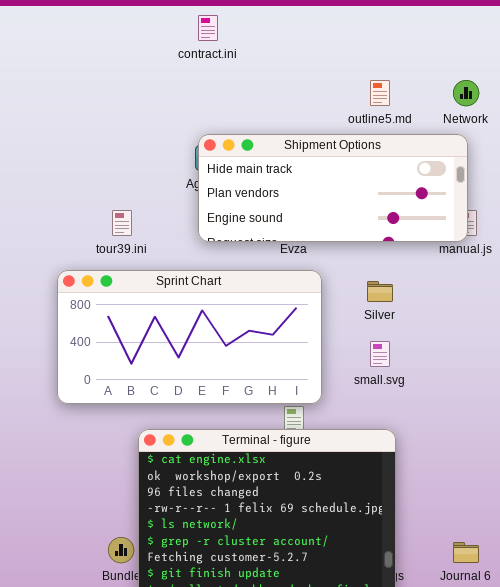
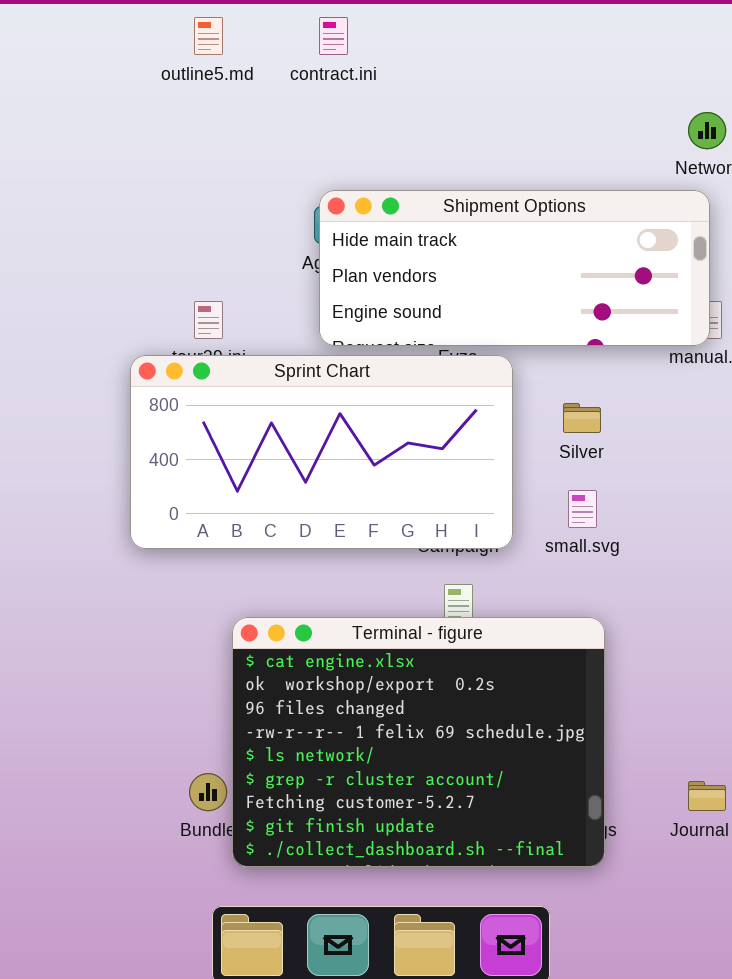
outline5.md: [370,80,390,106] -> [194,17,223,55], moved
Sprint Chart: [57,270,322,404] -> [130,355,513,549], moved

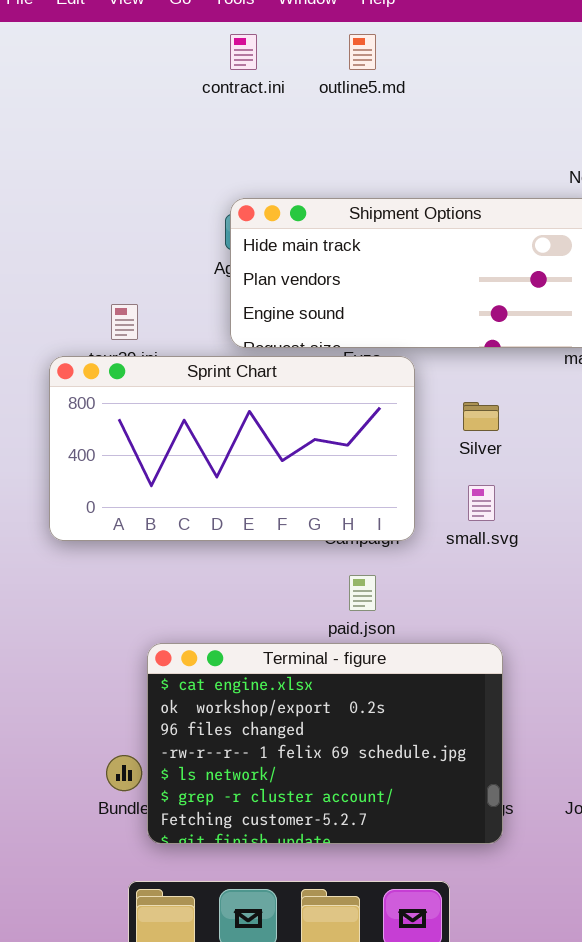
outline5.md: [194,17,223,55] -> [349,34,376,70], moved
Terminal - figure: [232,617,605,867] -> [147,643,503,844], resized

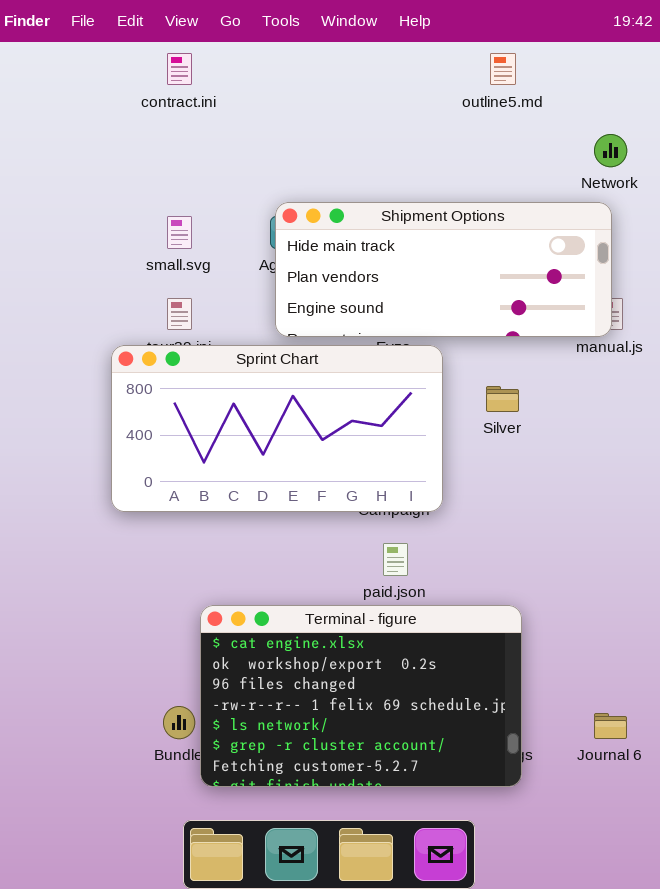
contract.ini: [230,34,257,70] -> [167,53,192,85], moved
outline5.md: [349,34,376,70] -> [490,53,516,85], moved
small.svg: [468,485,495,521] -> [167,216,192,249], moved

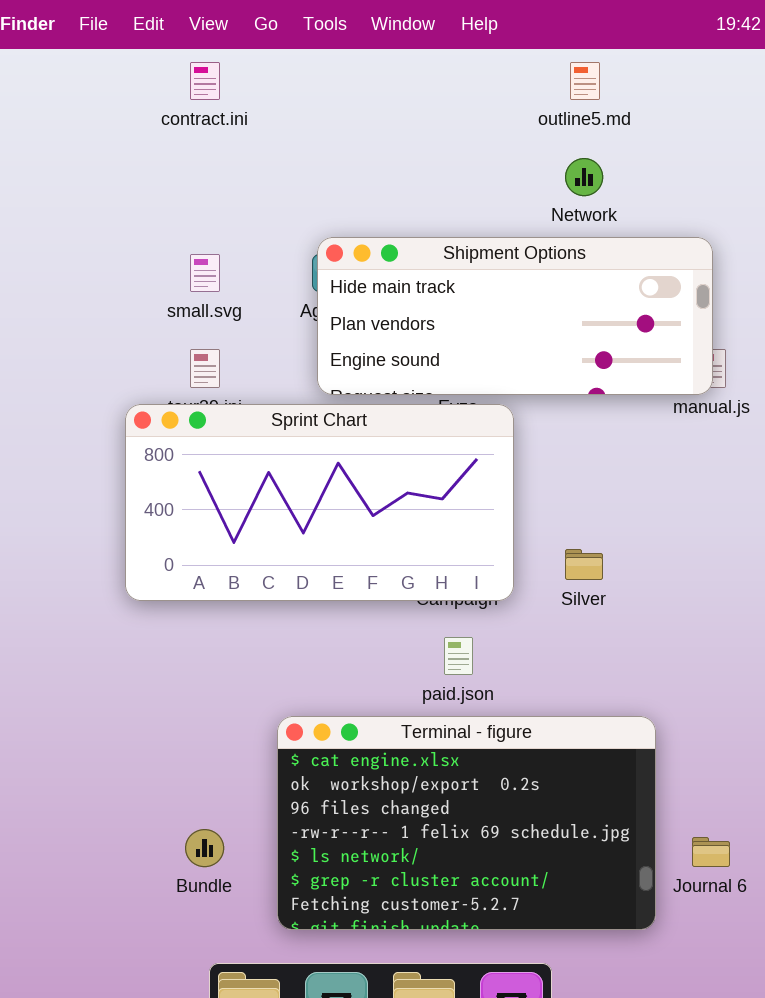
Network: [594,134,627,167] -> [565,158,603,196], moved
Silver: [486,386,519,412] -> [565,549,603,580], moved
Terminal - figure: [200,605,522,787] -> [277,716,656,930], moved

